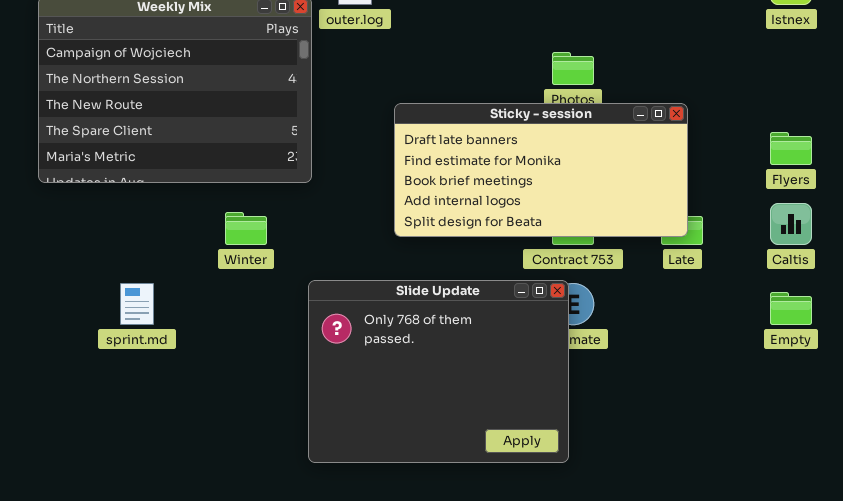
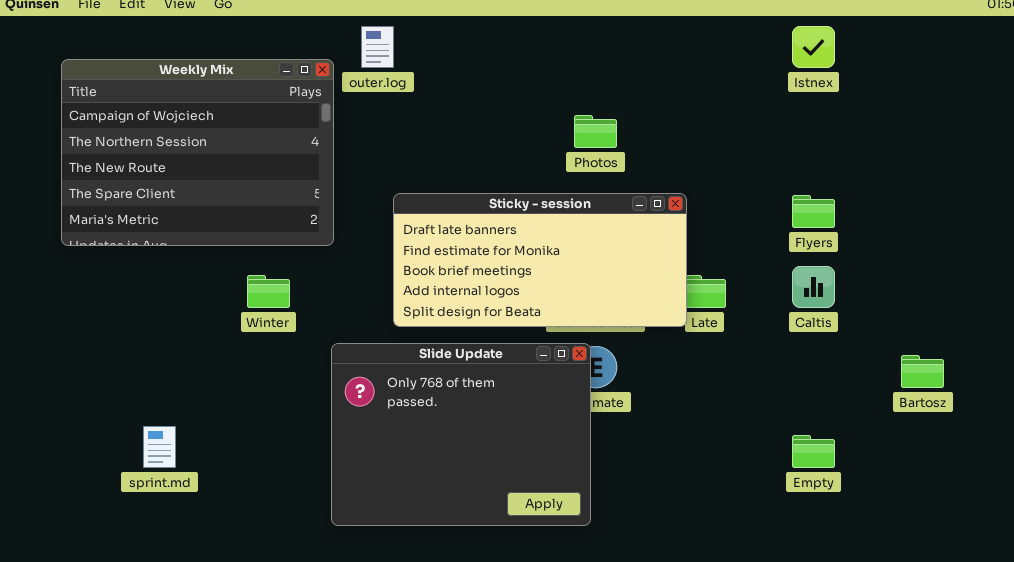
Sticky - session: [394,103,688,237] -> [393,193,687,327], moved
sprint.md: [120,283,154,325] -> [143,426,176,468], moved
Empty: [770,292,812,325] -> [792,435,835,468], moved

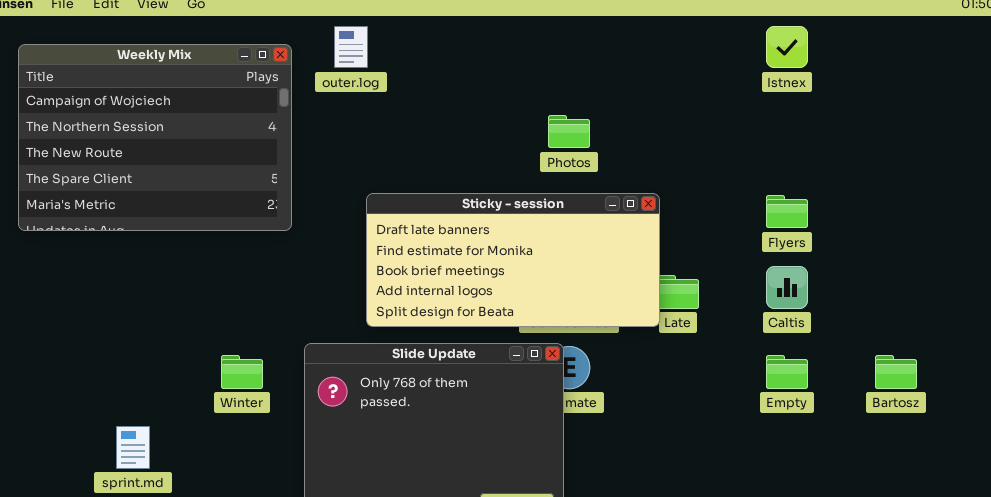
Weekly Mix: [61,59,334,246] -> [18,44,292,231], moved
Winter: [247,275,290,308] -> [221,355,263,389], moved
Empty: [792,435,835,468] -> [766,355,808,389], moved

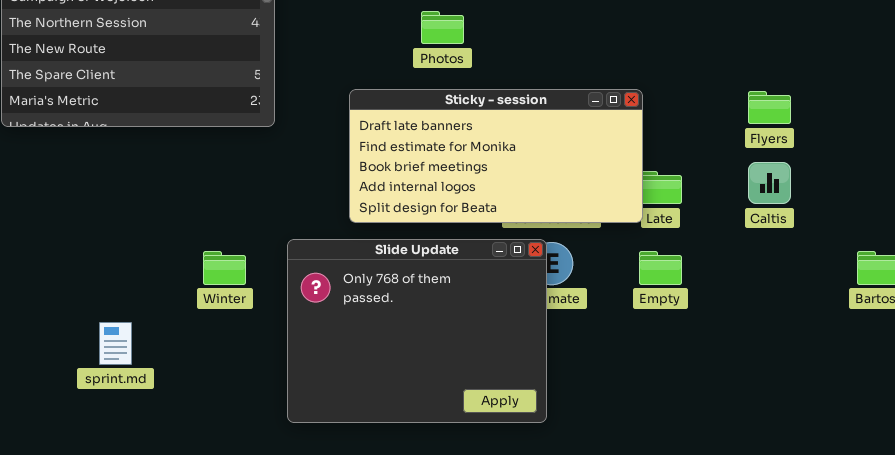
Photos: [548,115,590,148] -> [421,11,464,44], moved
Empty: [766,355,808,389] -> [639,251,682,285], moved

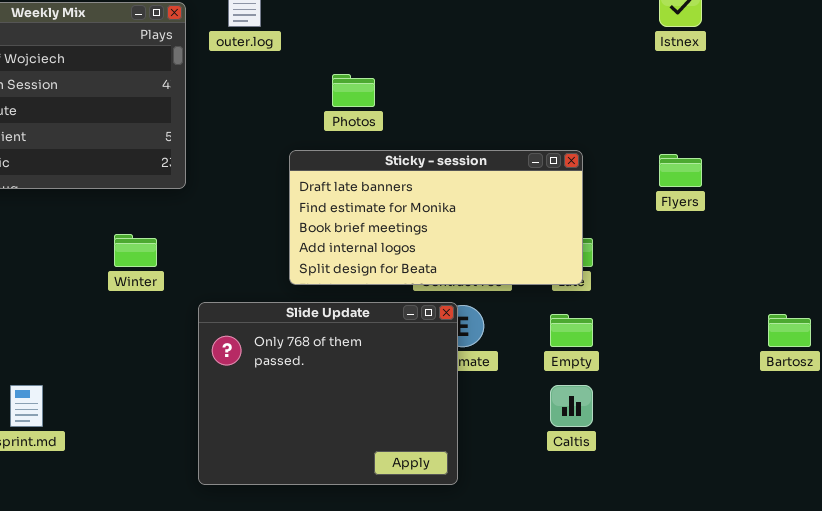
Sticky - session: [349,89,643,223] -> [289,150,583,285], moved
Caltis: [748,162,791,204] -> [550,385,593,427], moved
Winter: [203,251,246,285] -> [114,234,157,267], moved

